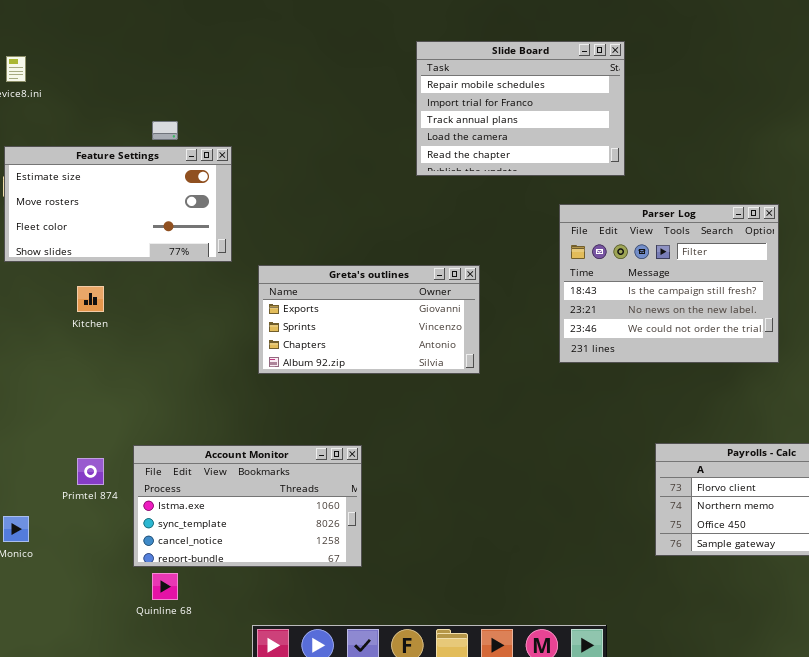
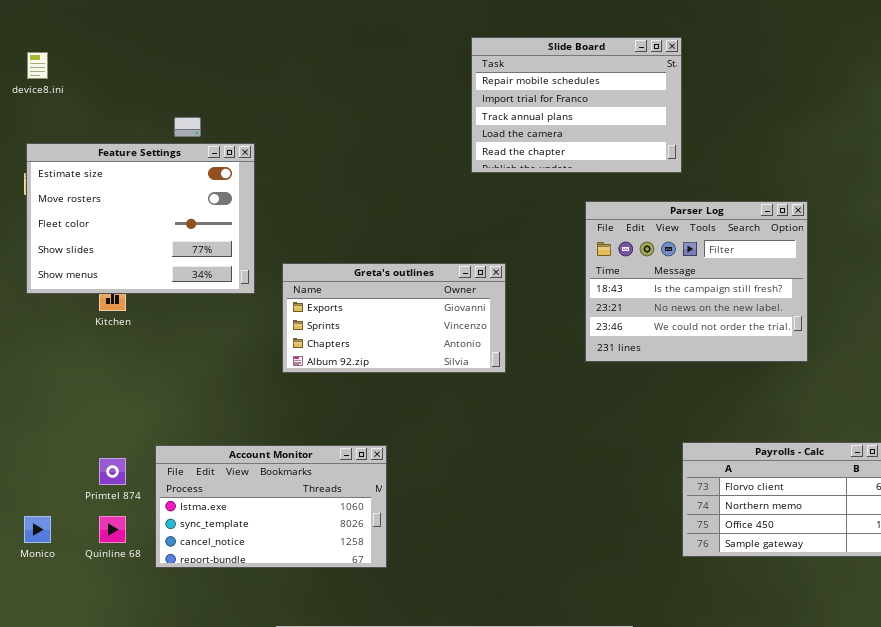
Slide Board: [416,41,625,176] -> [471,37,682,173], moved
Feature Settings: [4,146,232,262] -> [26,143,255,294], resized
Quinline 68: [152,573,178,600] -> [99,516,126,543], moved

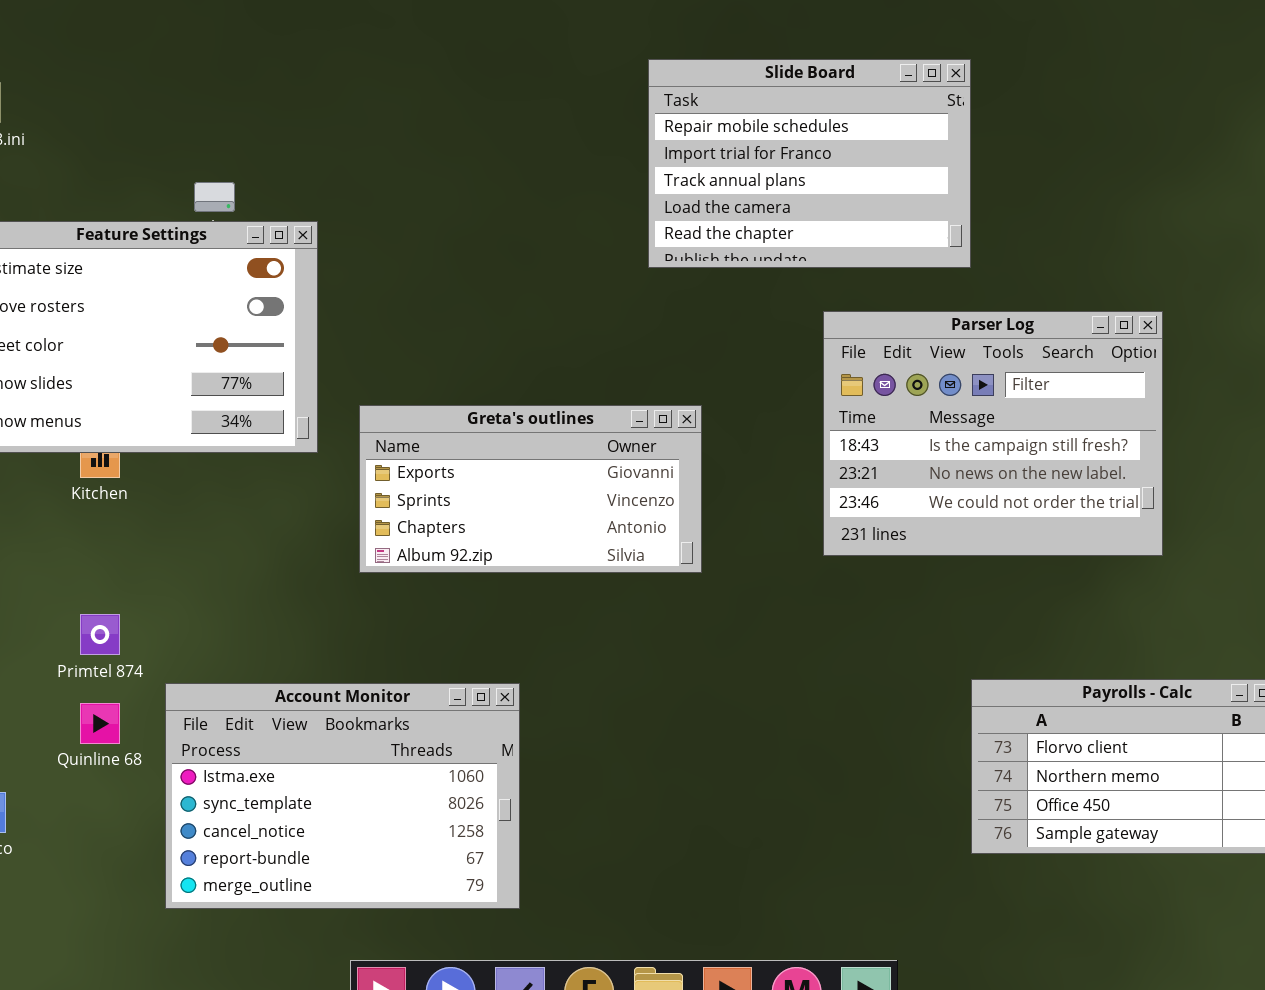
Account Monitor: [155,445,387,568] -> [165,683,520,909], resized
Primtel 874: [99,458,126,485] -> [80,614,120,655], moved
Quinline 68: [99,516,126,543] -> [80,703,120,744], moved

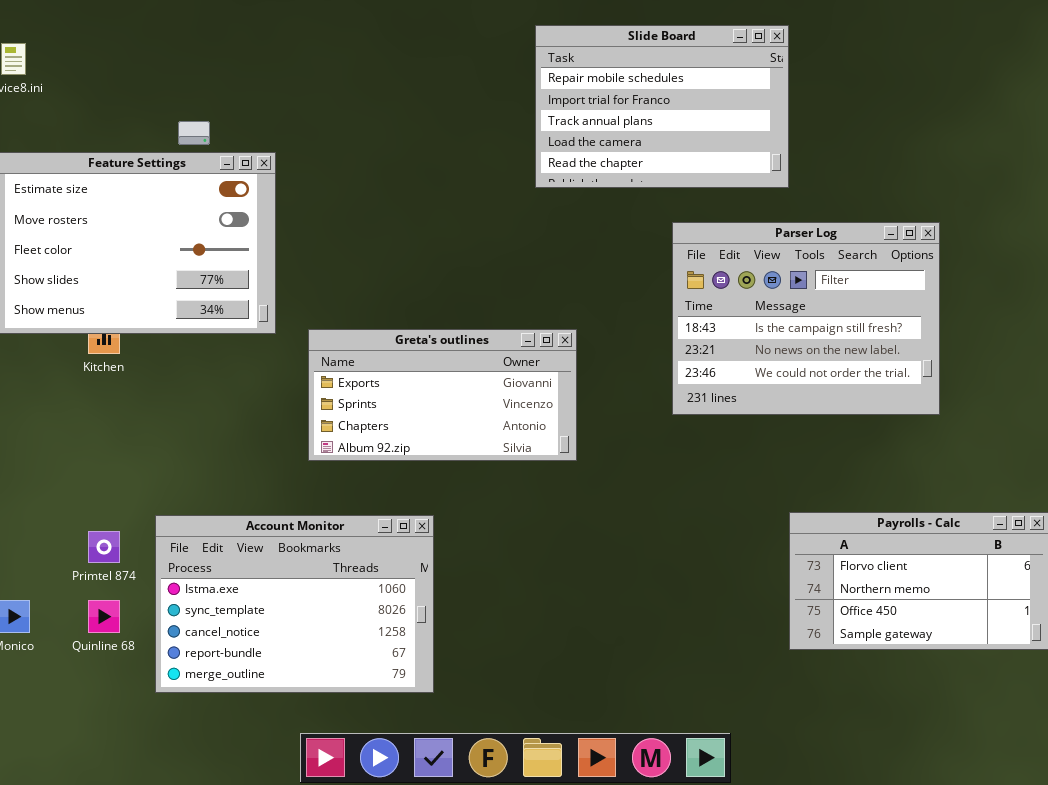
Greta's outlines: [359,405,702,573] -> [308,329,577,461], moved
Primtel 874: [80,614,120,655] -> [88,531,120,563], moved
Quinline 68: [80,703,120,744] -> [88,600,120,633], moved

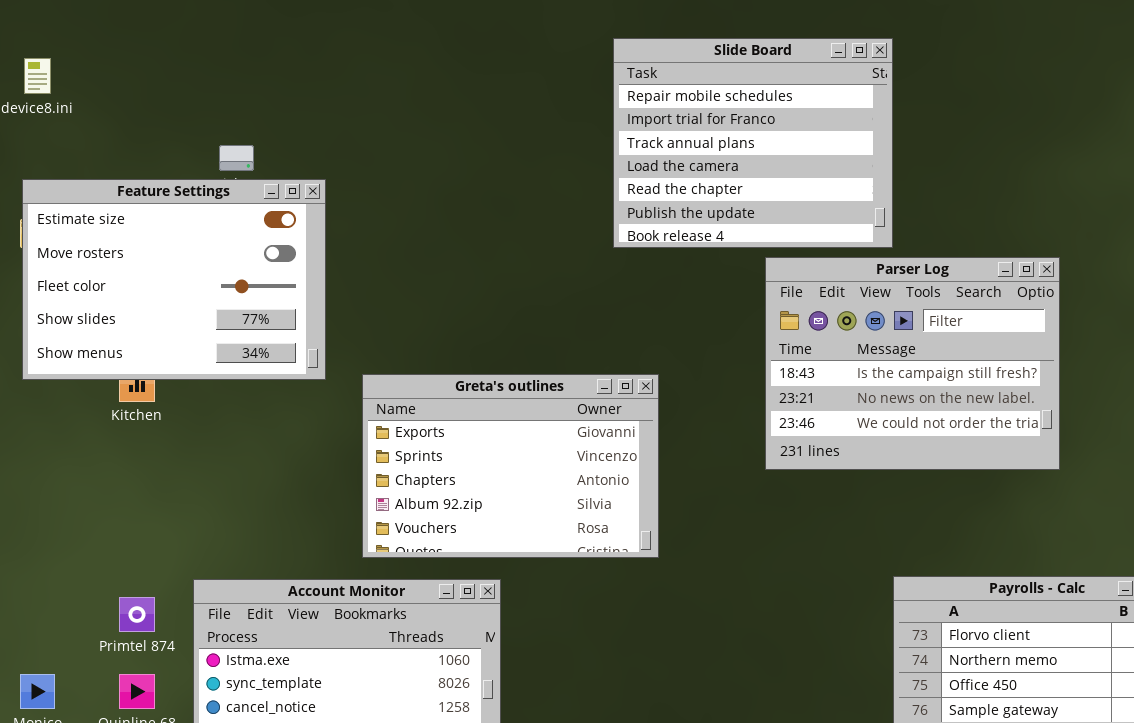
Slide Board: [535,25,789,188] -> [613,38,893,248], resized
Greta's outlines: [308,329,577,461] -> [362,374,659,558], resized

